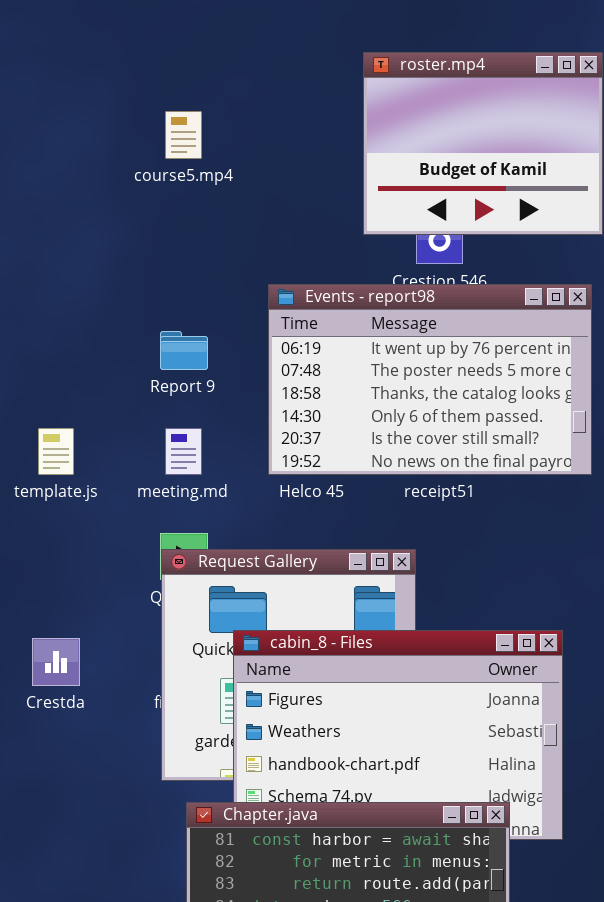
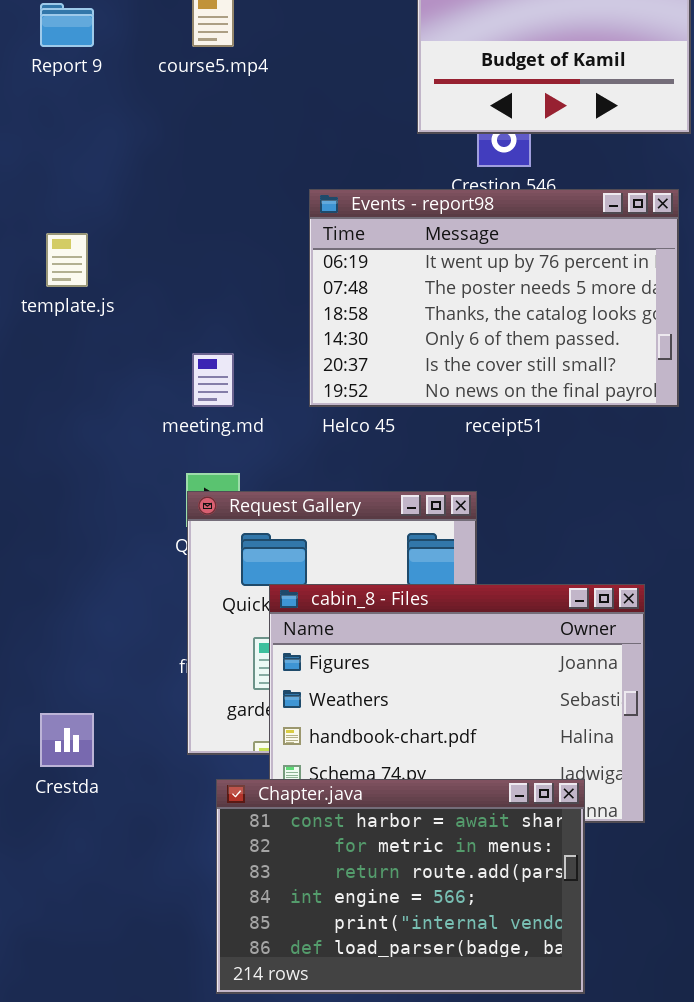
Report 9: [160,331,208,370] -> [40,3,94,47], moved
template.js: [38,428,74,475] -> [46,233,88,287], moved
Crestda: [32,638,80,686] -> [40,713,94,767], moved

